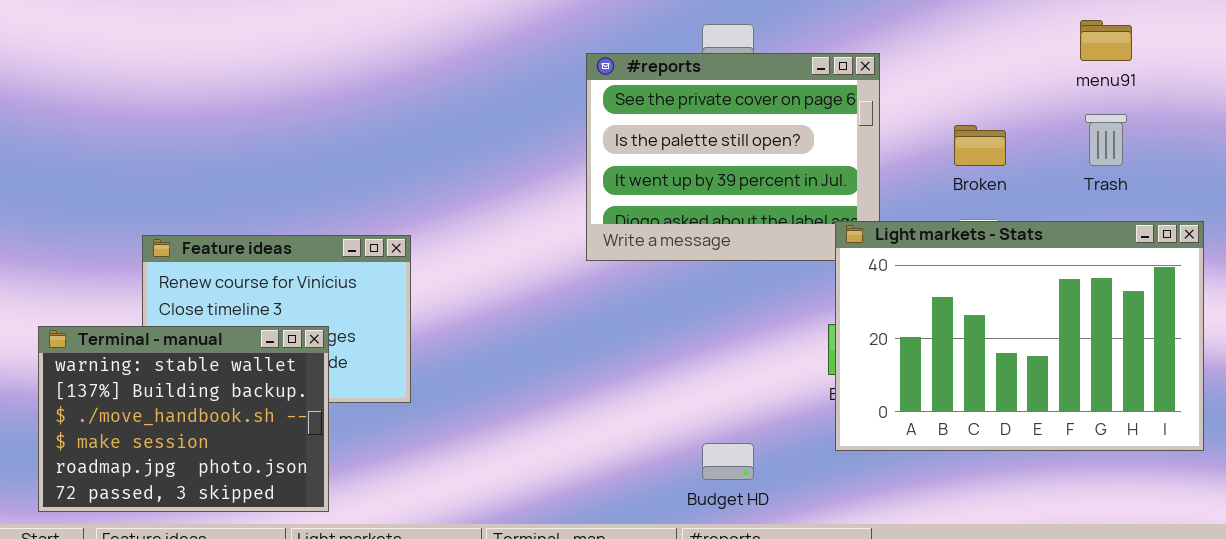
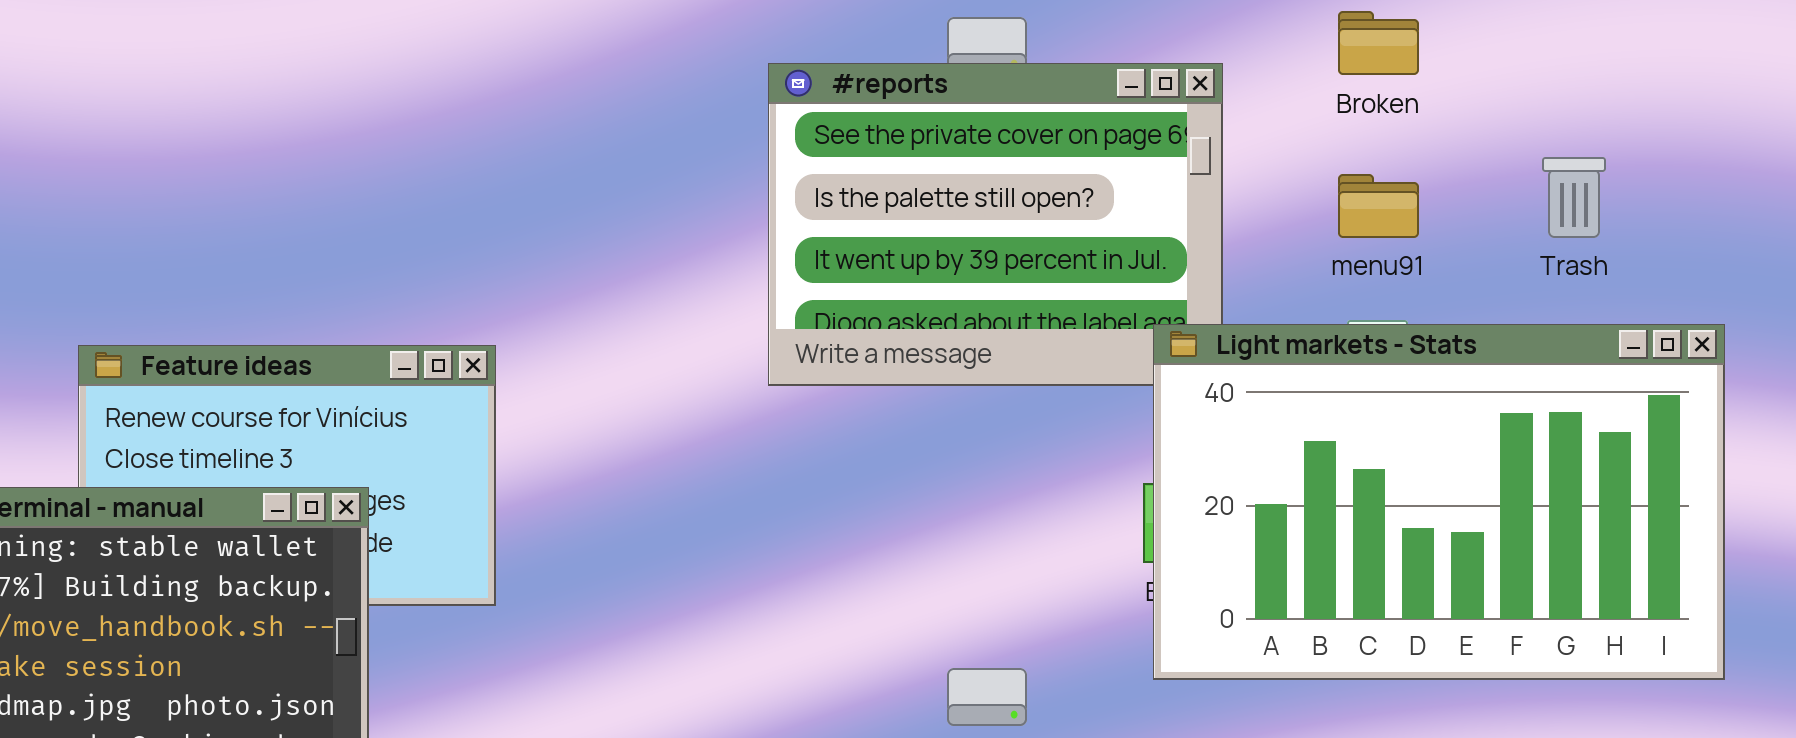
menu91: [1080,20,1132,61] -> [1338,174,1419,238], moved
Broken: [954,125,1006,166] -> [1338,11,1419,75], moved

